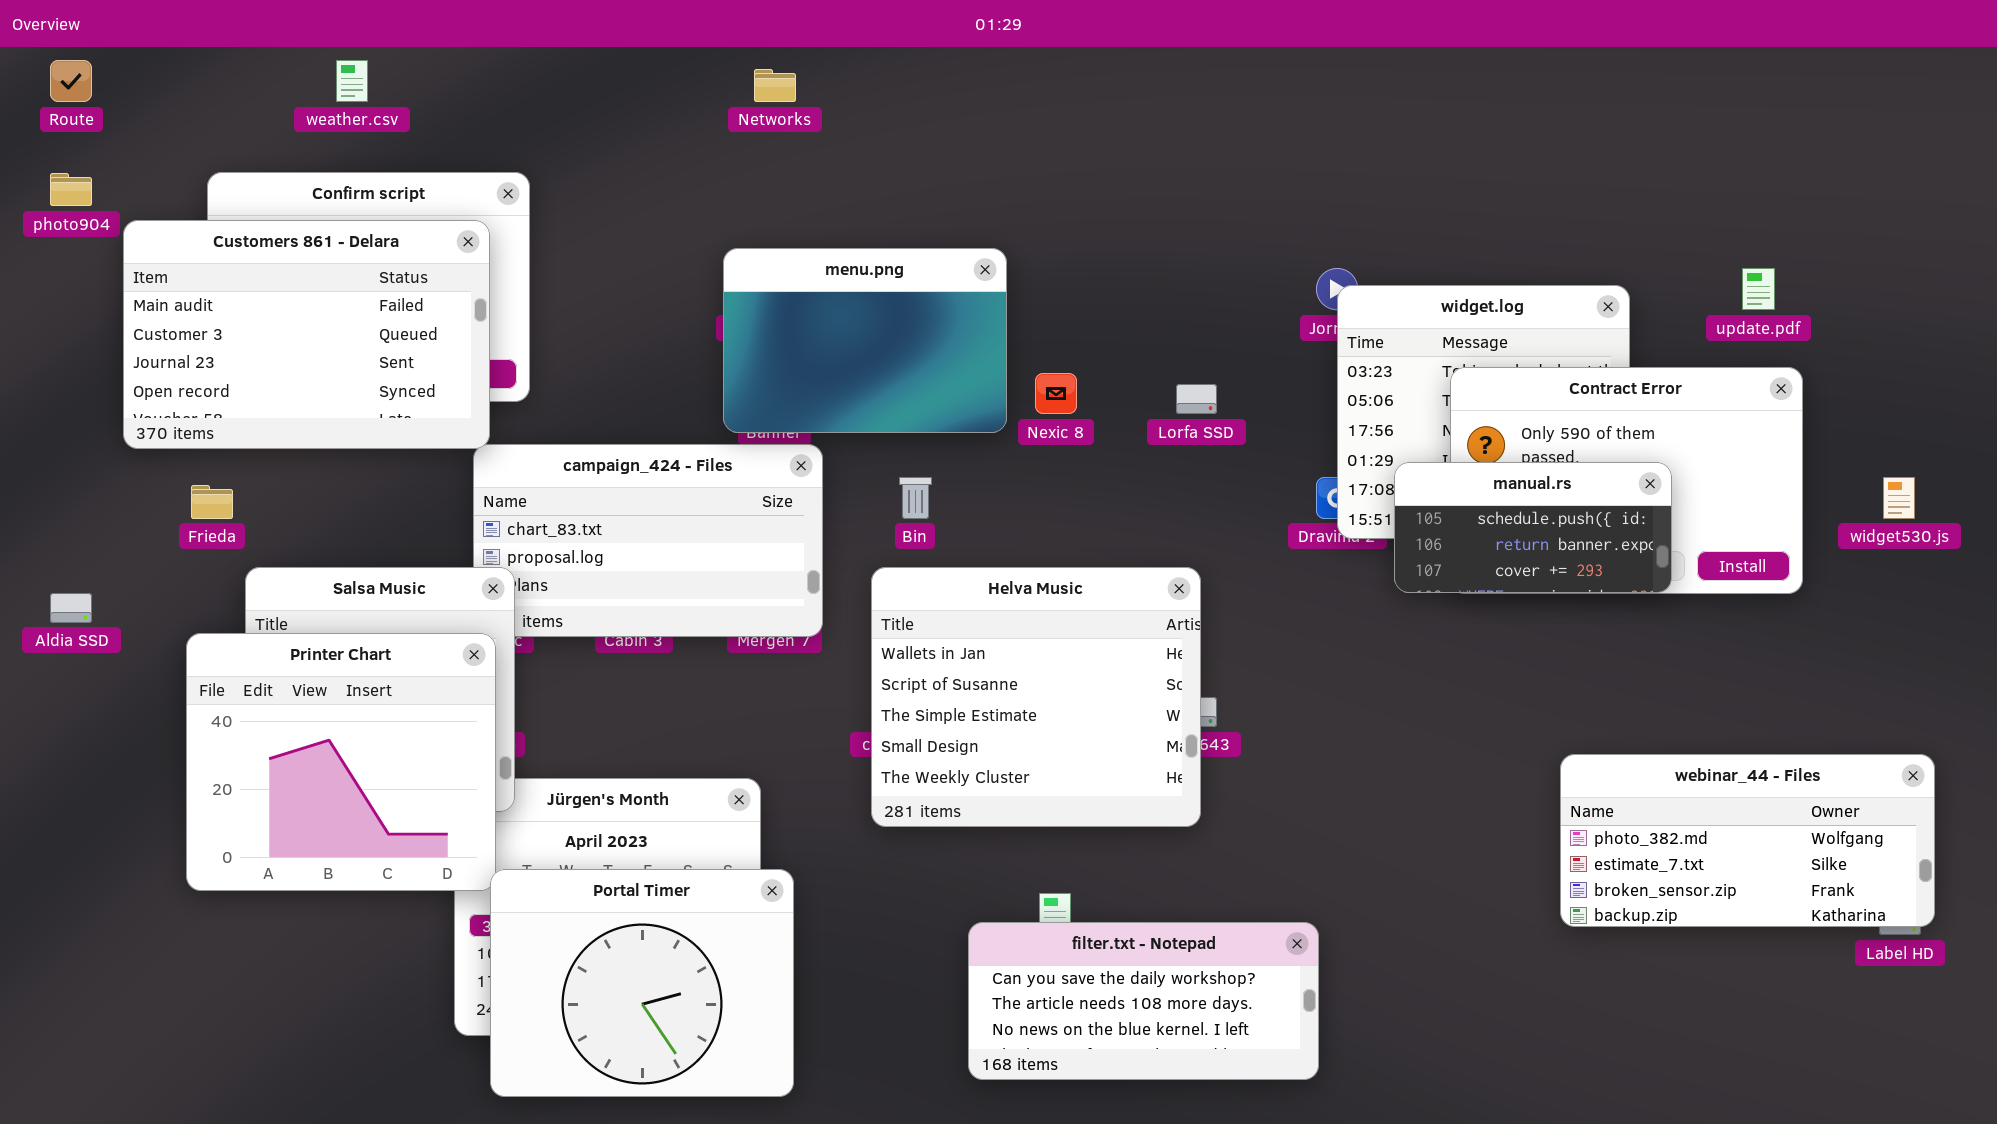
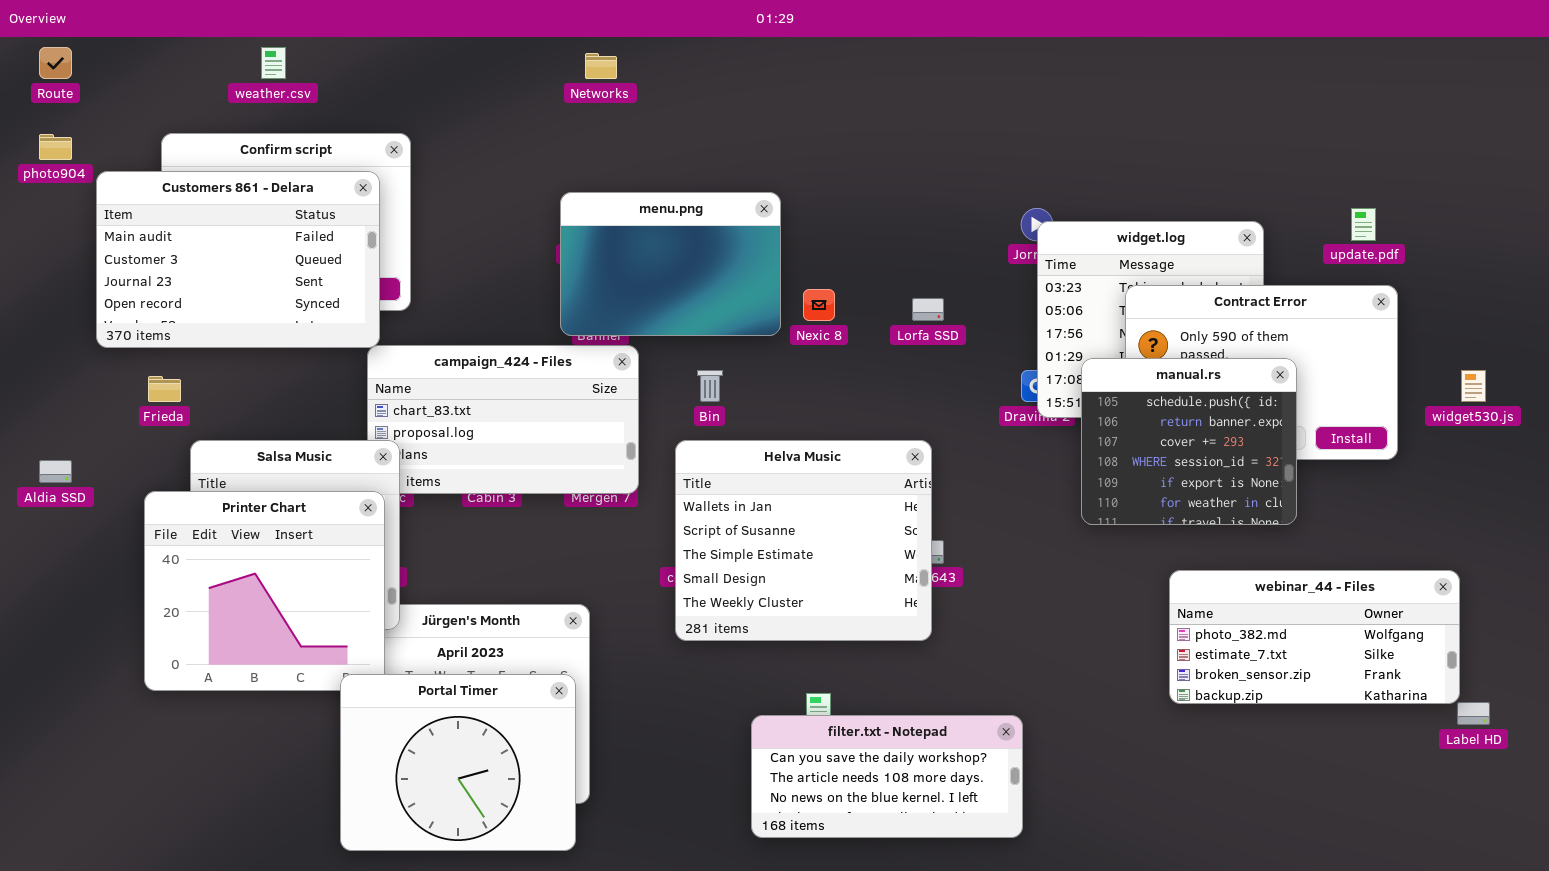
manual.rs: [1394,462,1672,593] -> [1081,358,1297,525], resized
webinar_44 - Files: [1560,754,1935,927] -> [1169,570,1460,704], moved
Portal Timer: [490,869,794,1097] -> [340,674,576,851], moved

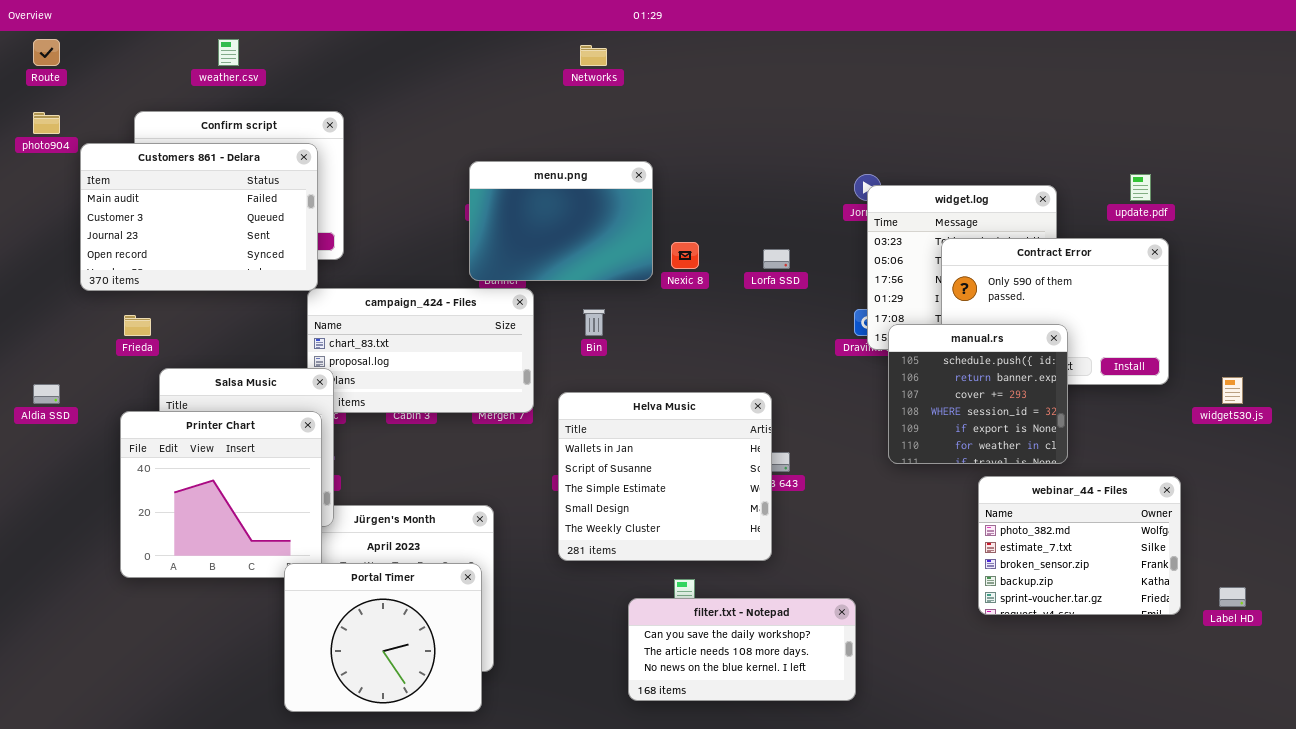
Networks: [585,53,617,79] -> [580,45,607,66], moved
manual.rs: [1081,358,1297,525] -> [888,324,1068,464], moved
widget530.js: [1461,370,1486,402] -> [1222,377,1243,404], moved
Helva Music: [675,440,932,641] -> [558,392,772,561], moved
webinar_44 - Files: [1169,570,1460,704] -> [978,476,1181,615], resized

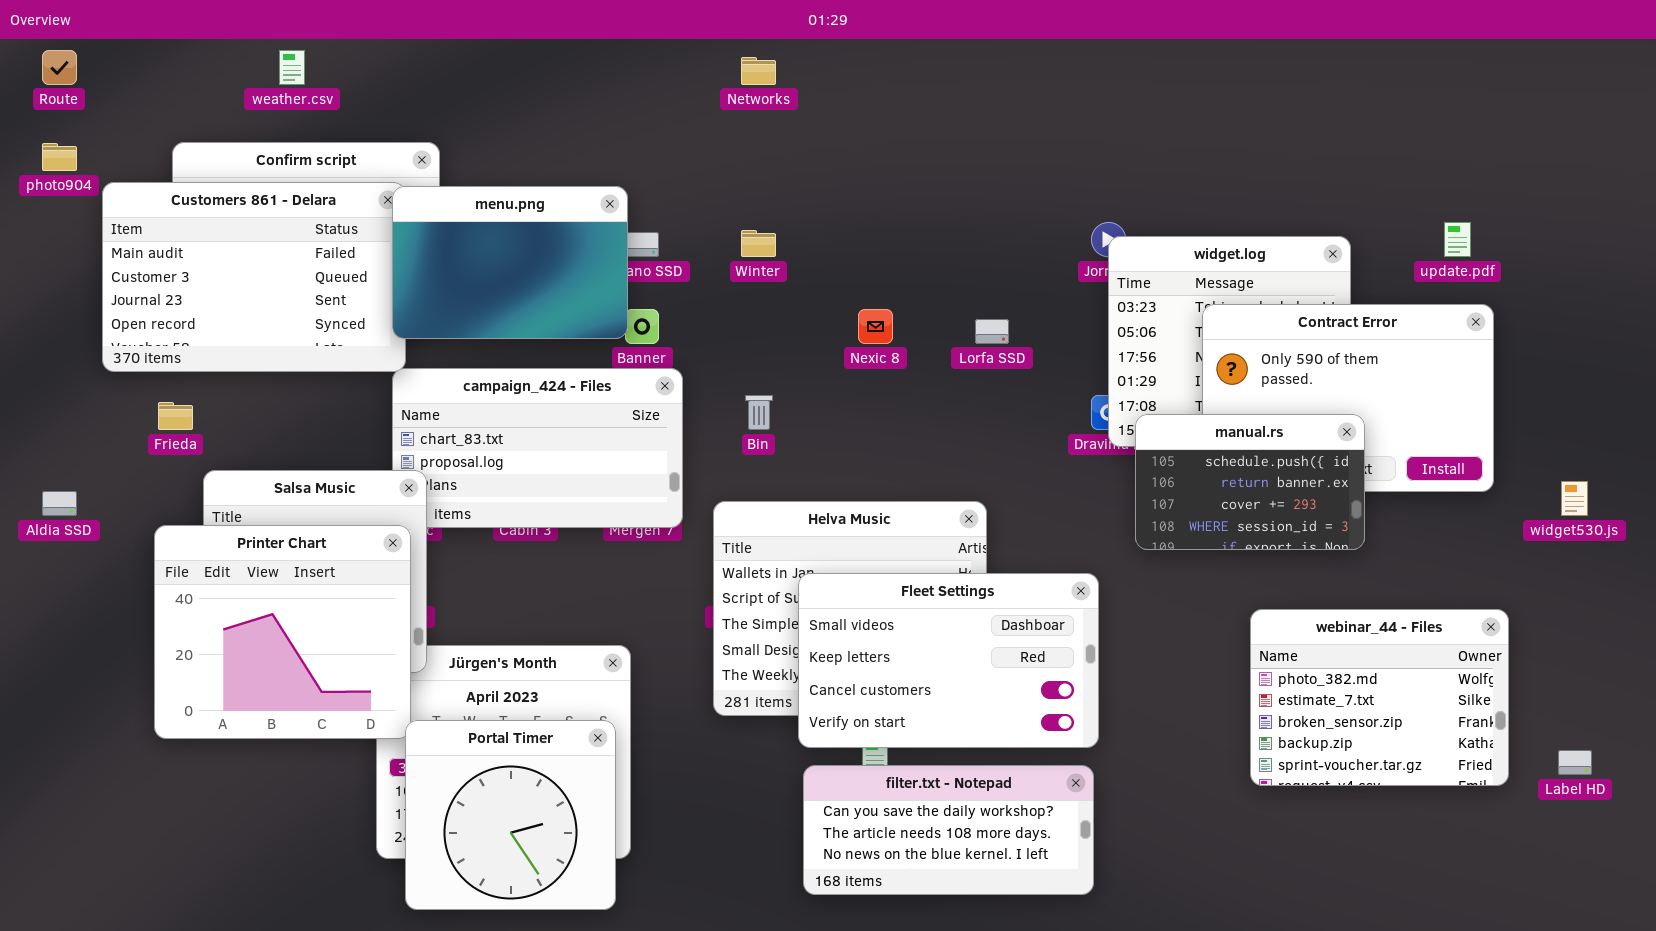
menu.png: [469,161,653,281] -> [392,186,628,339], moved
manual.rs: [888,324,1068,464] -> [1135,414,1365,550], resized
Fleet Settings: none -> [798,573,1099,748], opened
Portal Timer: [284,563,482,712] -> [405,720,616,910], resized

